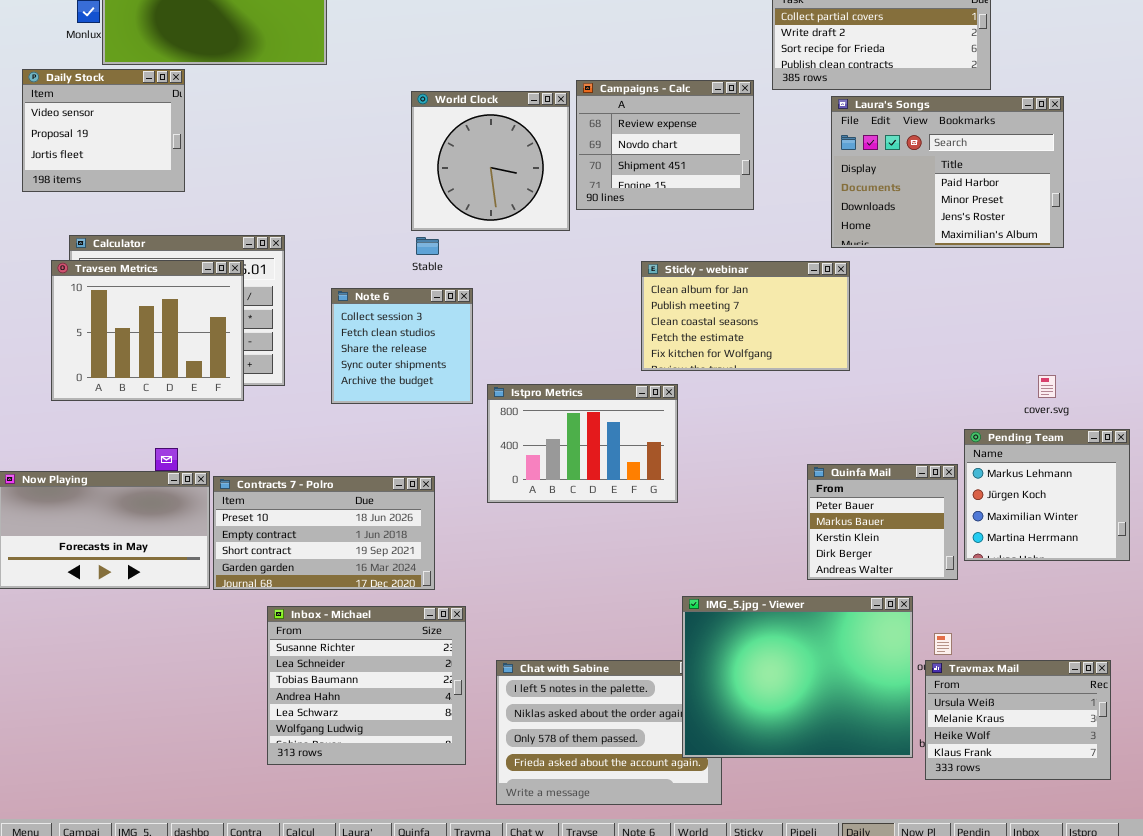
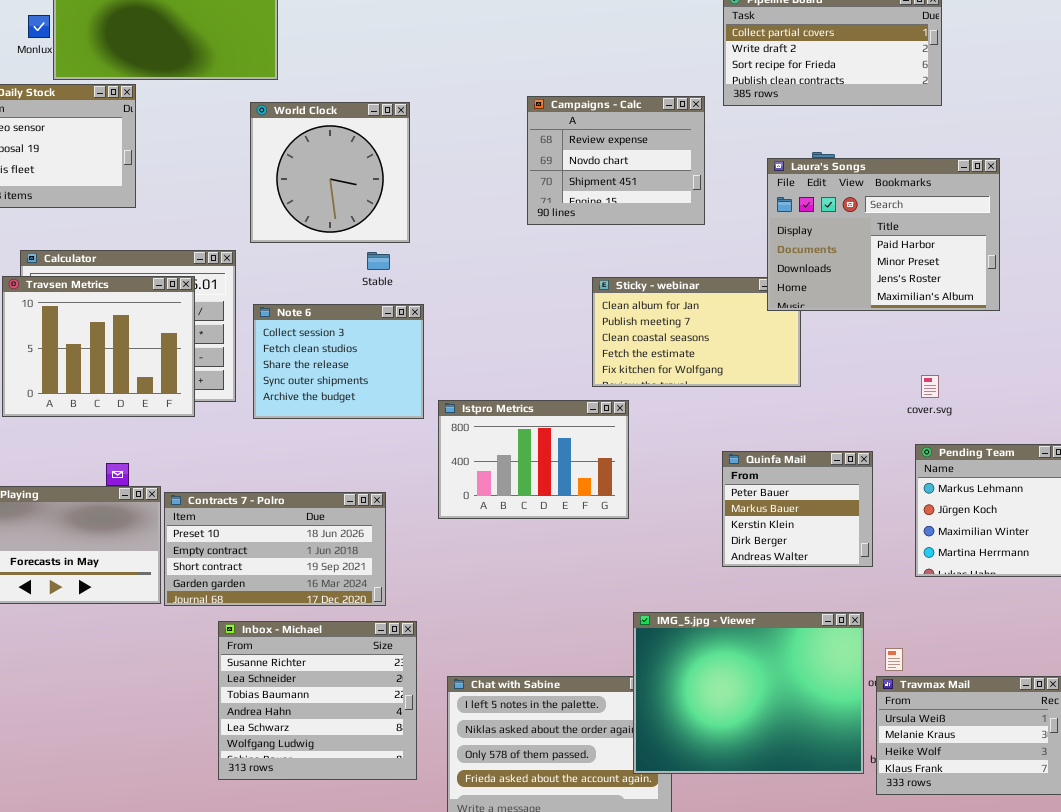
World Clock: [411,91,570,231] -> [250,102,410,243], moved
Laura's Songs: [831,96,1064,248] -> [767,158,1000,311], moved
Note 6: [331,288,473,404] -> [253,304,424,419], resized
cover.svg: [1038,375,1056,398] -> [921,375,939,398], moved
Quinfa Mail: [807,464,958,580] -> [722,451,873,567], moved

